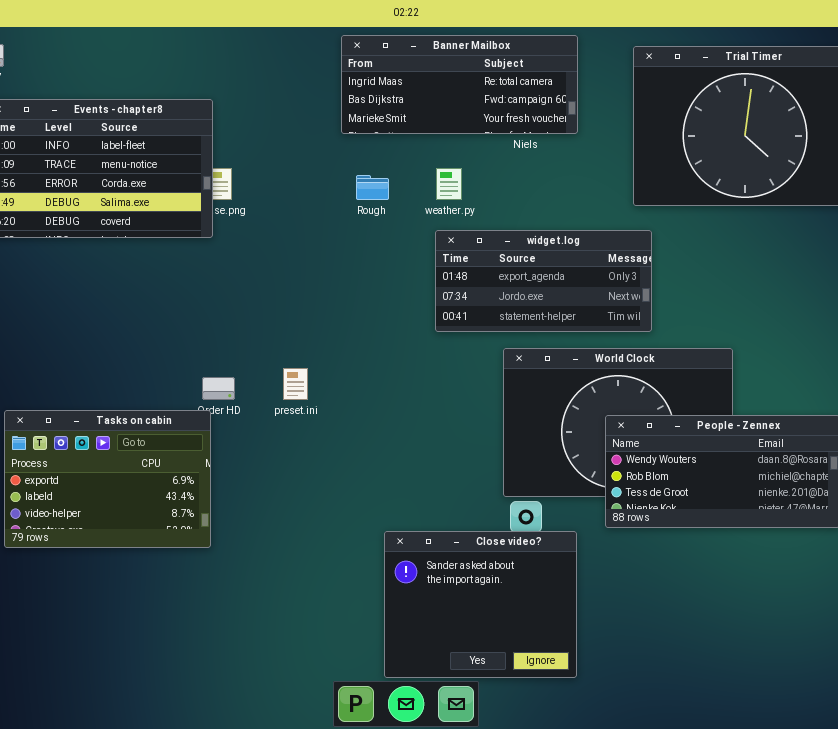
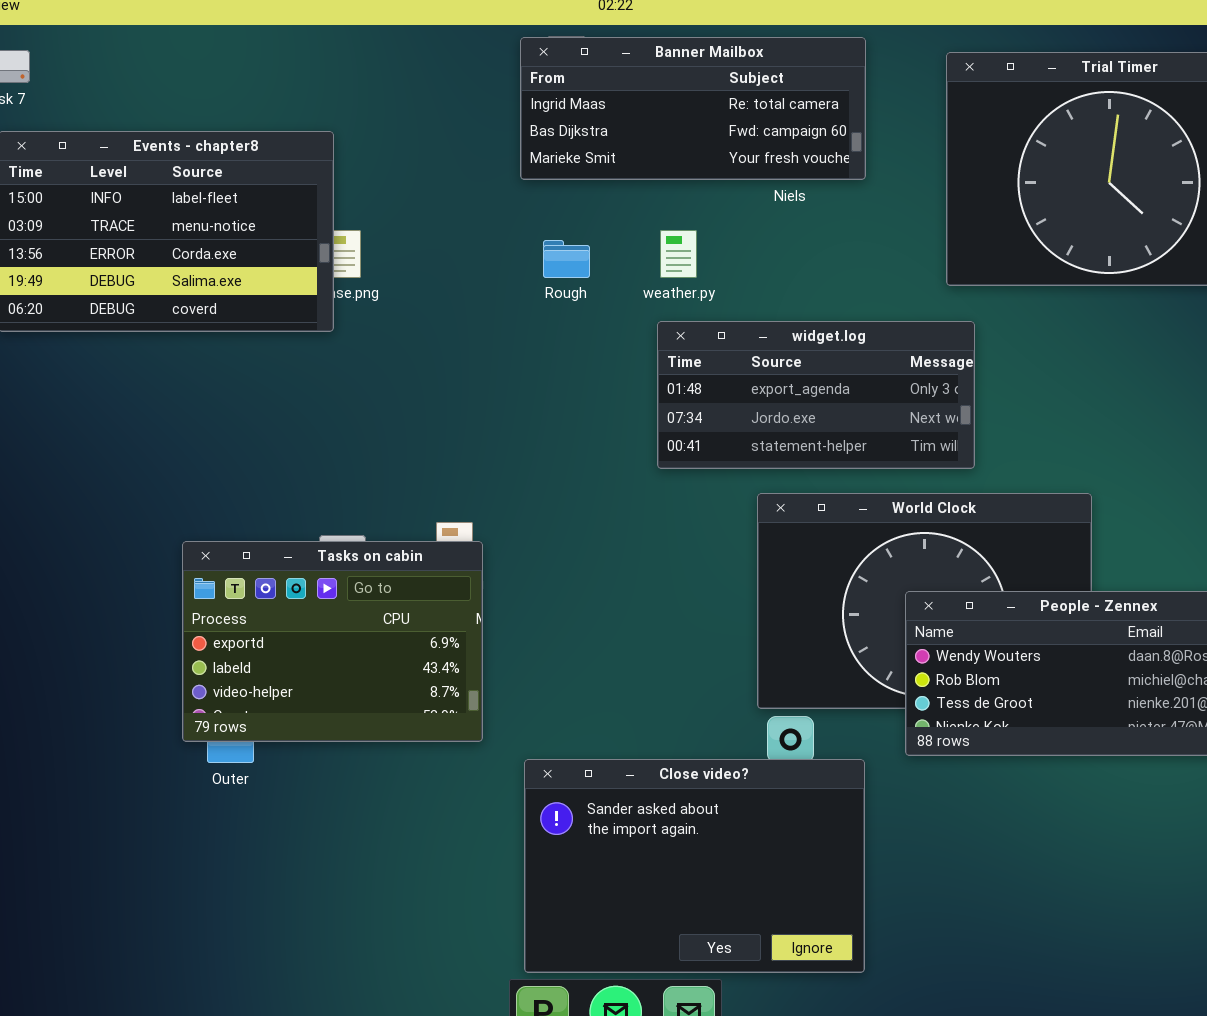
Tasks on cabin: [4,410,211,548] -> [182,541,483,742], moved
Close video?: [384,531,577,678] -> [524,759,865,973], resized

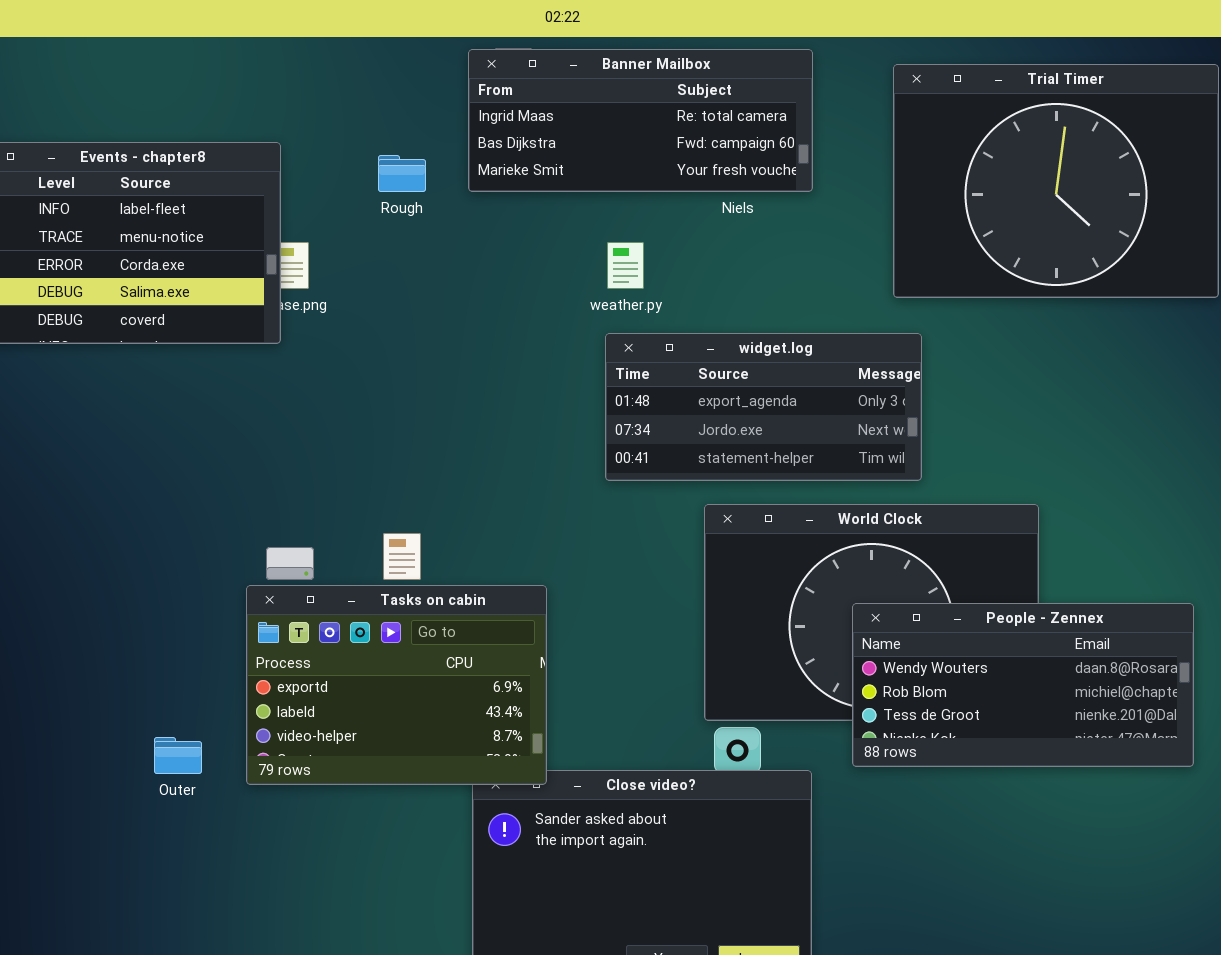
Rough: [543,240,590,278] -> [378,155,426,192], moved
Tasks on cabin: [182,541,483,742] -> [246,585,547,785], moved

